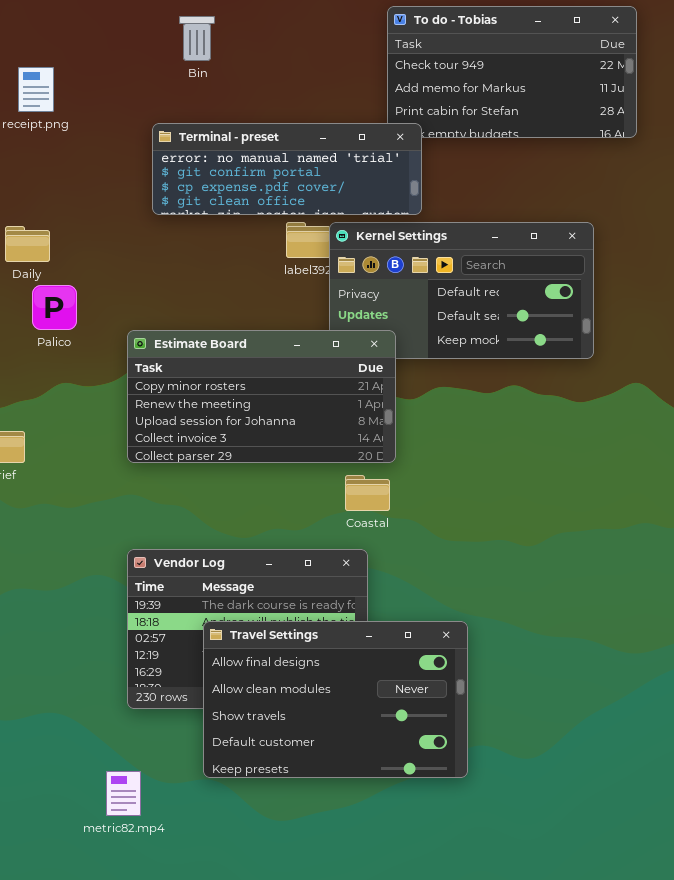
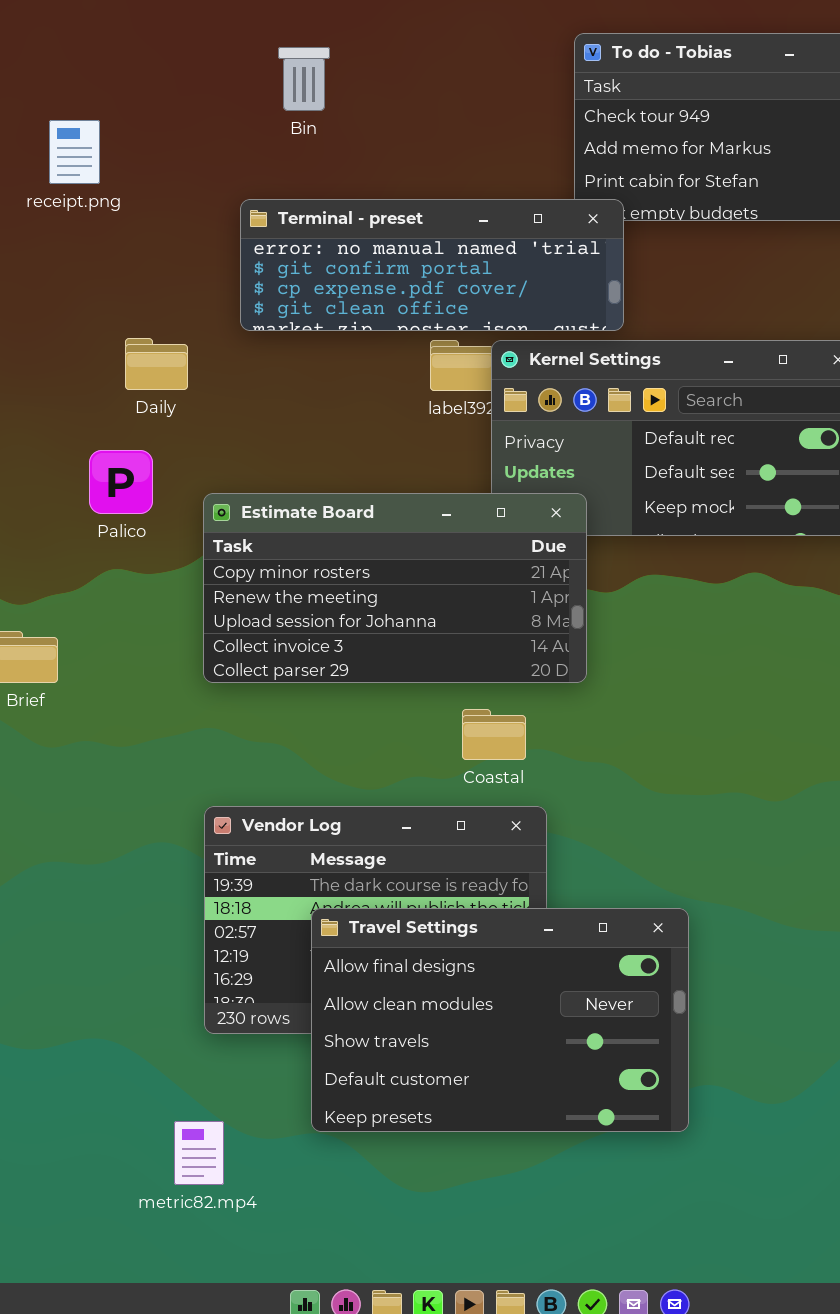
Daily: [5,226,50,262] -> [125,338,188,390], moved
Palico: [32,285,77,330] -> [89,450,153,514], moved
Coastal: [345,475,390,511] -> [462,709,526,760], moved

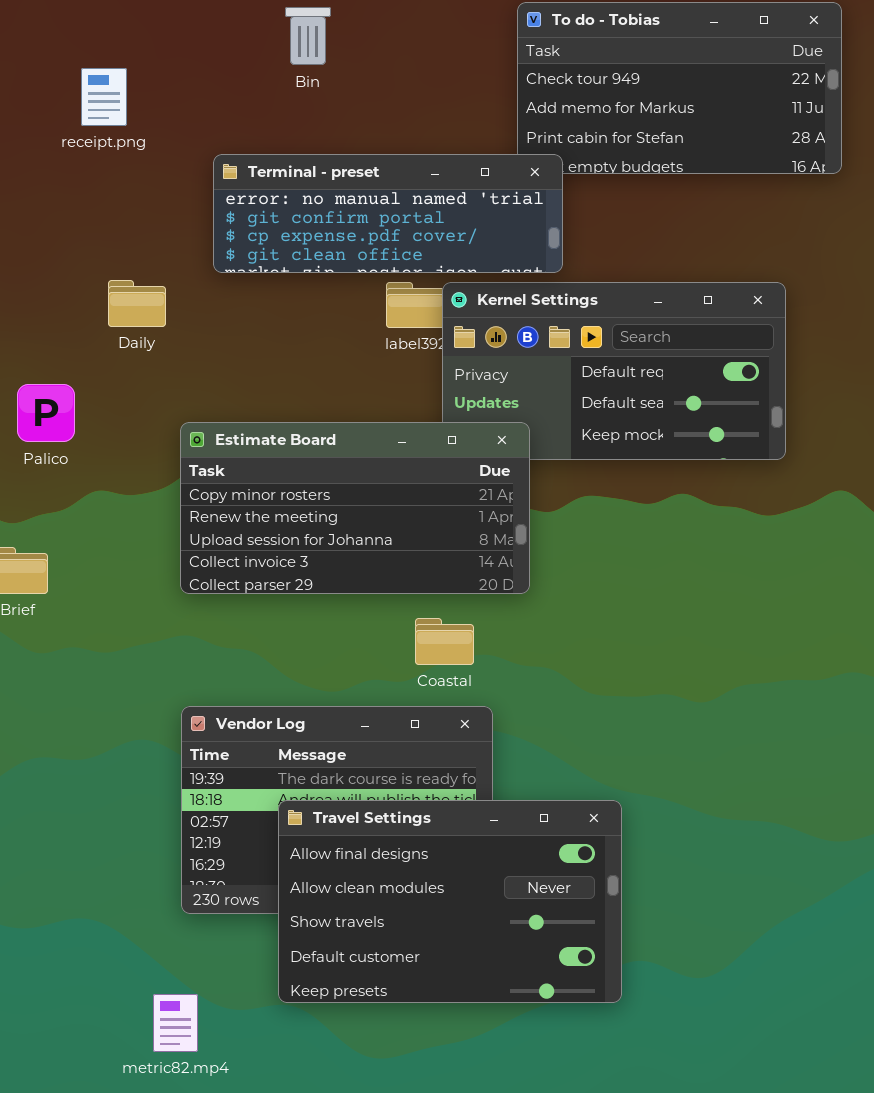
Bin: [278,47,330,111] -> [285,7,331,65], moved
receipt.png: [49,120,100,184] -> [81,68,127,126], moved
Palico: [89,450,153,514] -> [17,384,75,442], moved

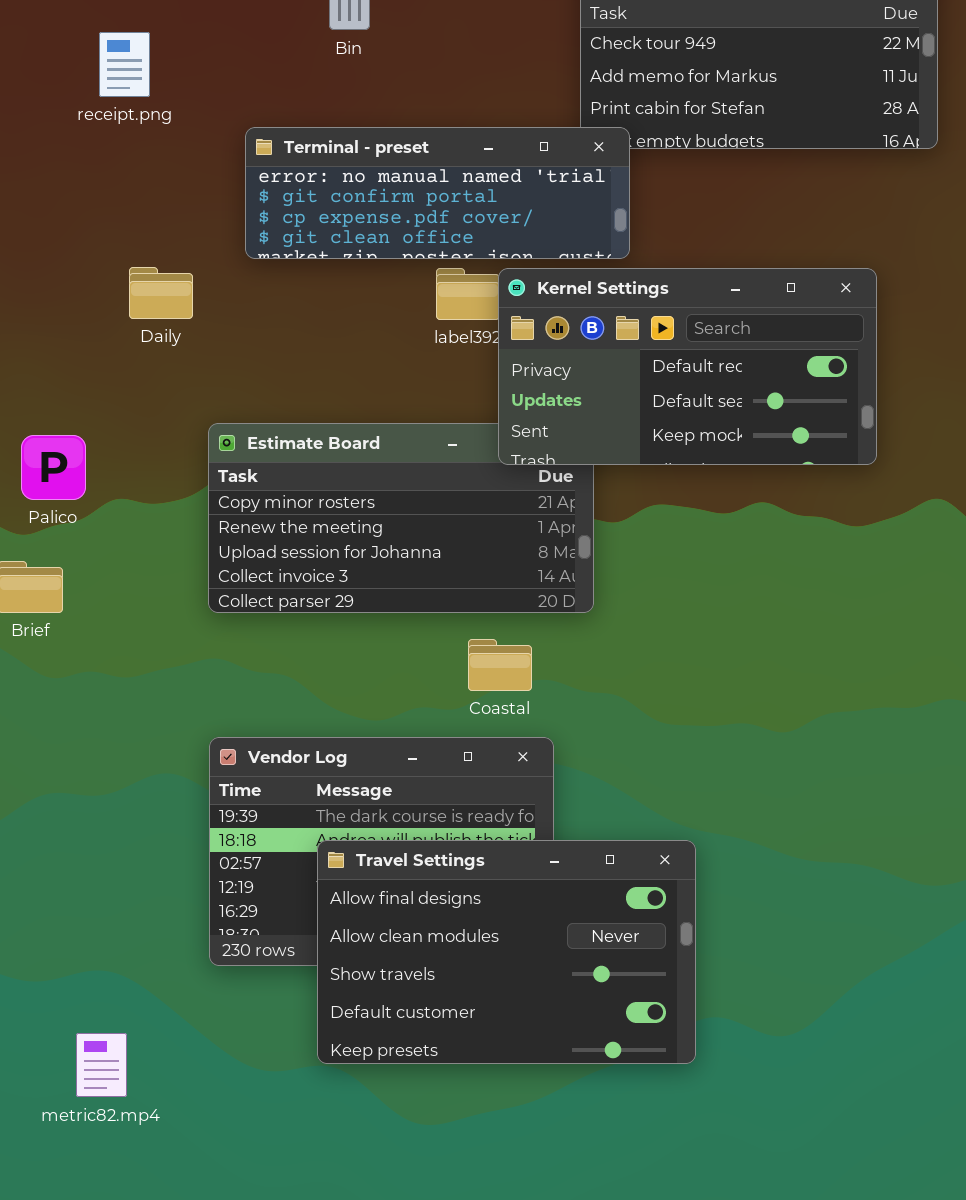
Kernel Settings: [442,282,786,460] -> [498,268,877,465], raised
Palico: [17,384,75,442] -> [21,435,86,500], moved
metric82.mp4: [153,994,198,1052] -> [76,1033,127,1097], moved

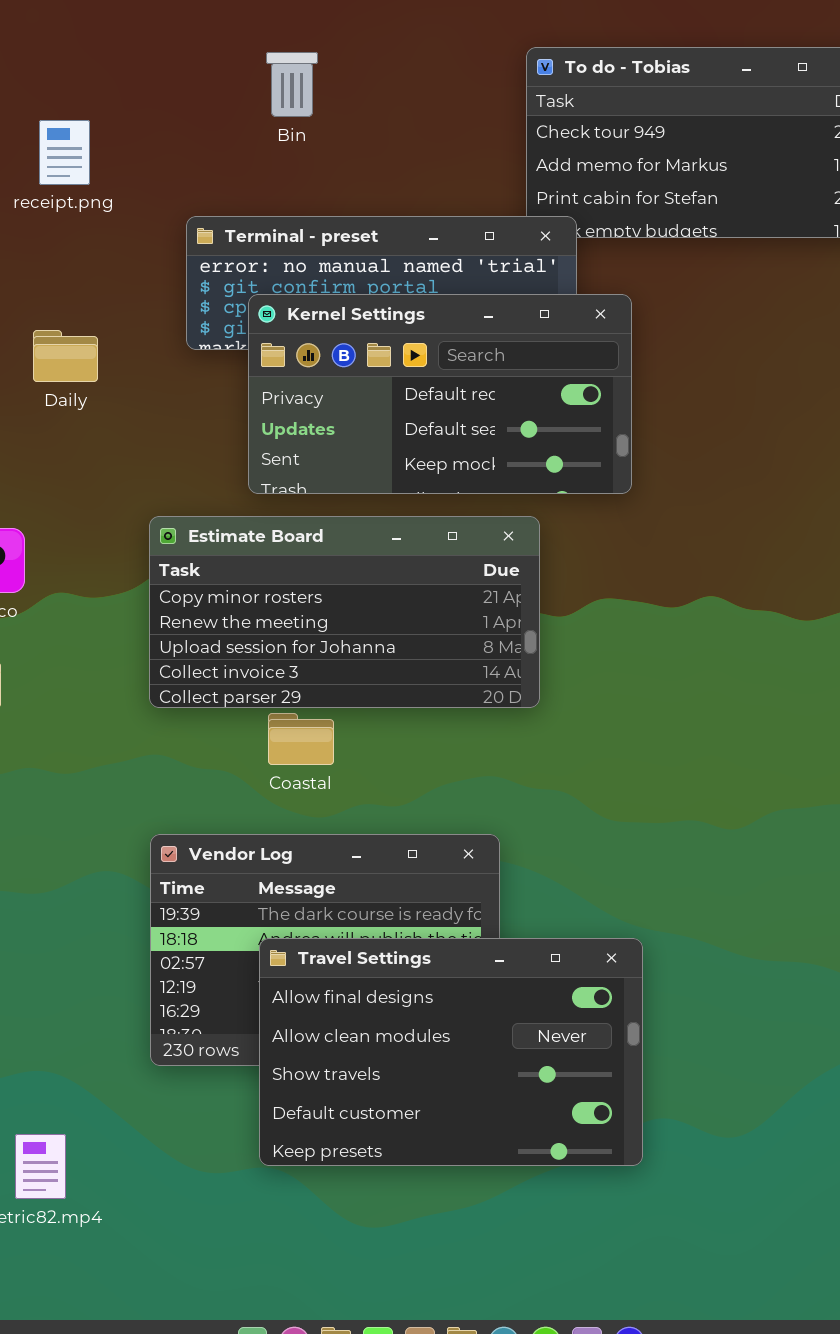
Daily: [129,267,193,319] -> [33,330,98,382], moved
Kernel Settings: [498,268,877,465] -> [248,294,632,494], moved
Coastal: [468,639,532,691] -> [268,713,334,765], moved

